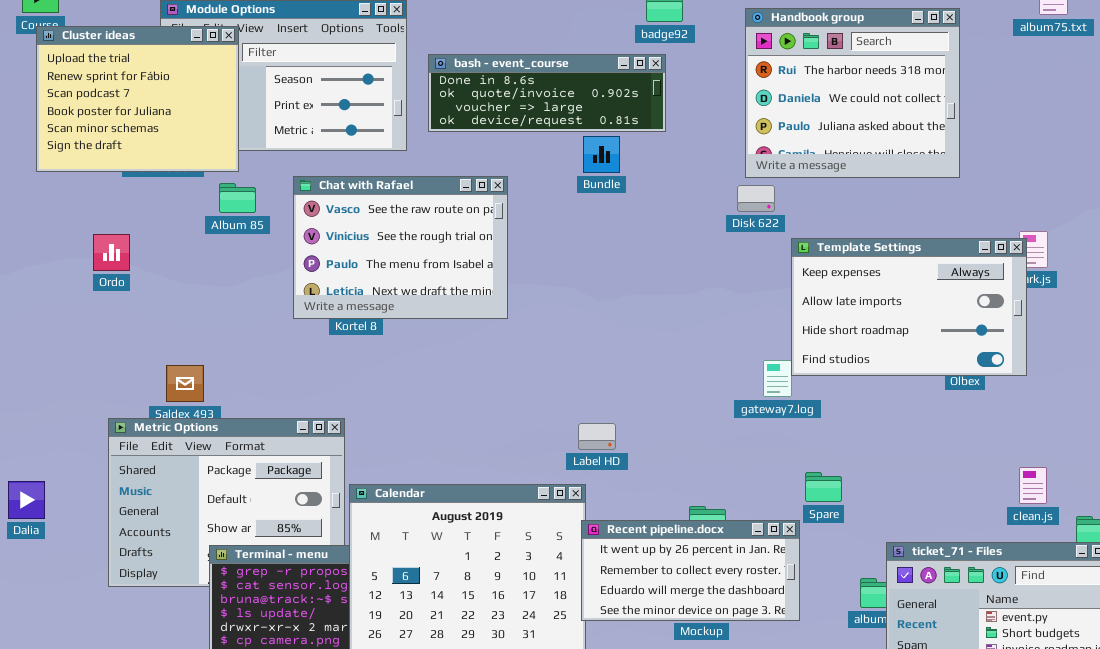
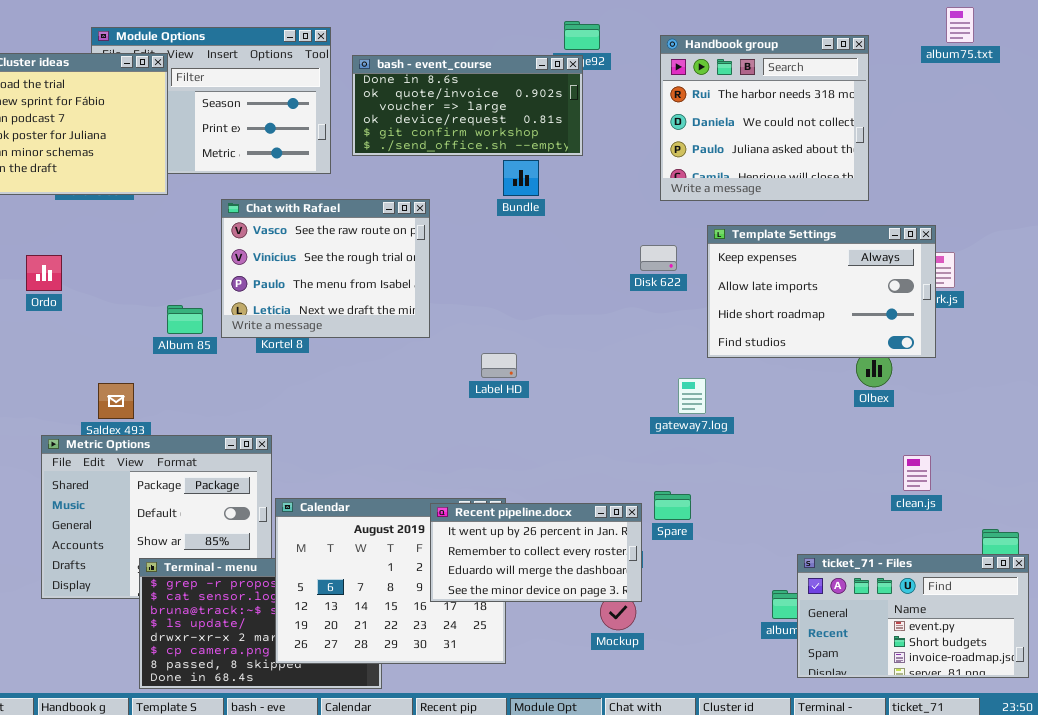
bash - event_course: [428,54,666,132] -> [352,55,583,156], resized
Album 85: [219,183,256,213] -> [167,305,203,334], moved
Disk 622: [737,185,775,212] -> [640,245,677,271], moved
Template Settings: [791,238,1027,376] -> [707,225,936,358], moved
Label HD: [578,423,616,450] -> [481,353,517,378], moved
clean.js: [1019,467,1047,504] -> [903,455,931,491], moved
Spare: [805,472,842,502] -> [654,491,691,520], moved
Recent pipeline.docx: [581,520,800,621] -> [430,503,642,602], moved

